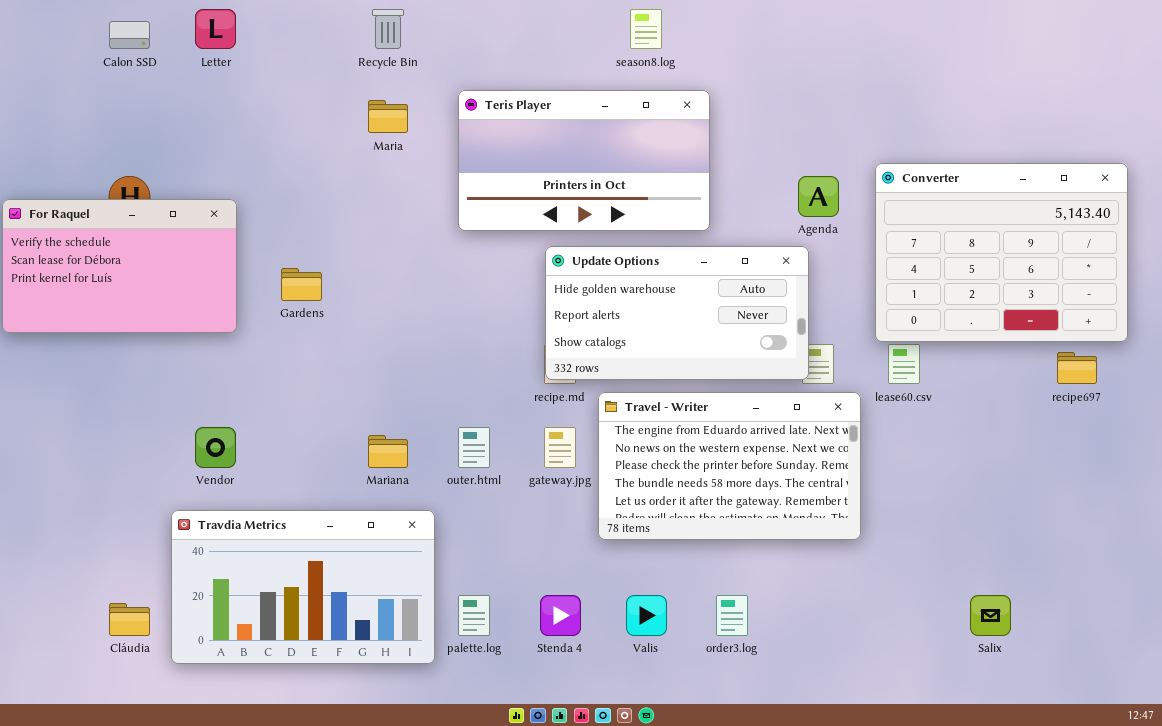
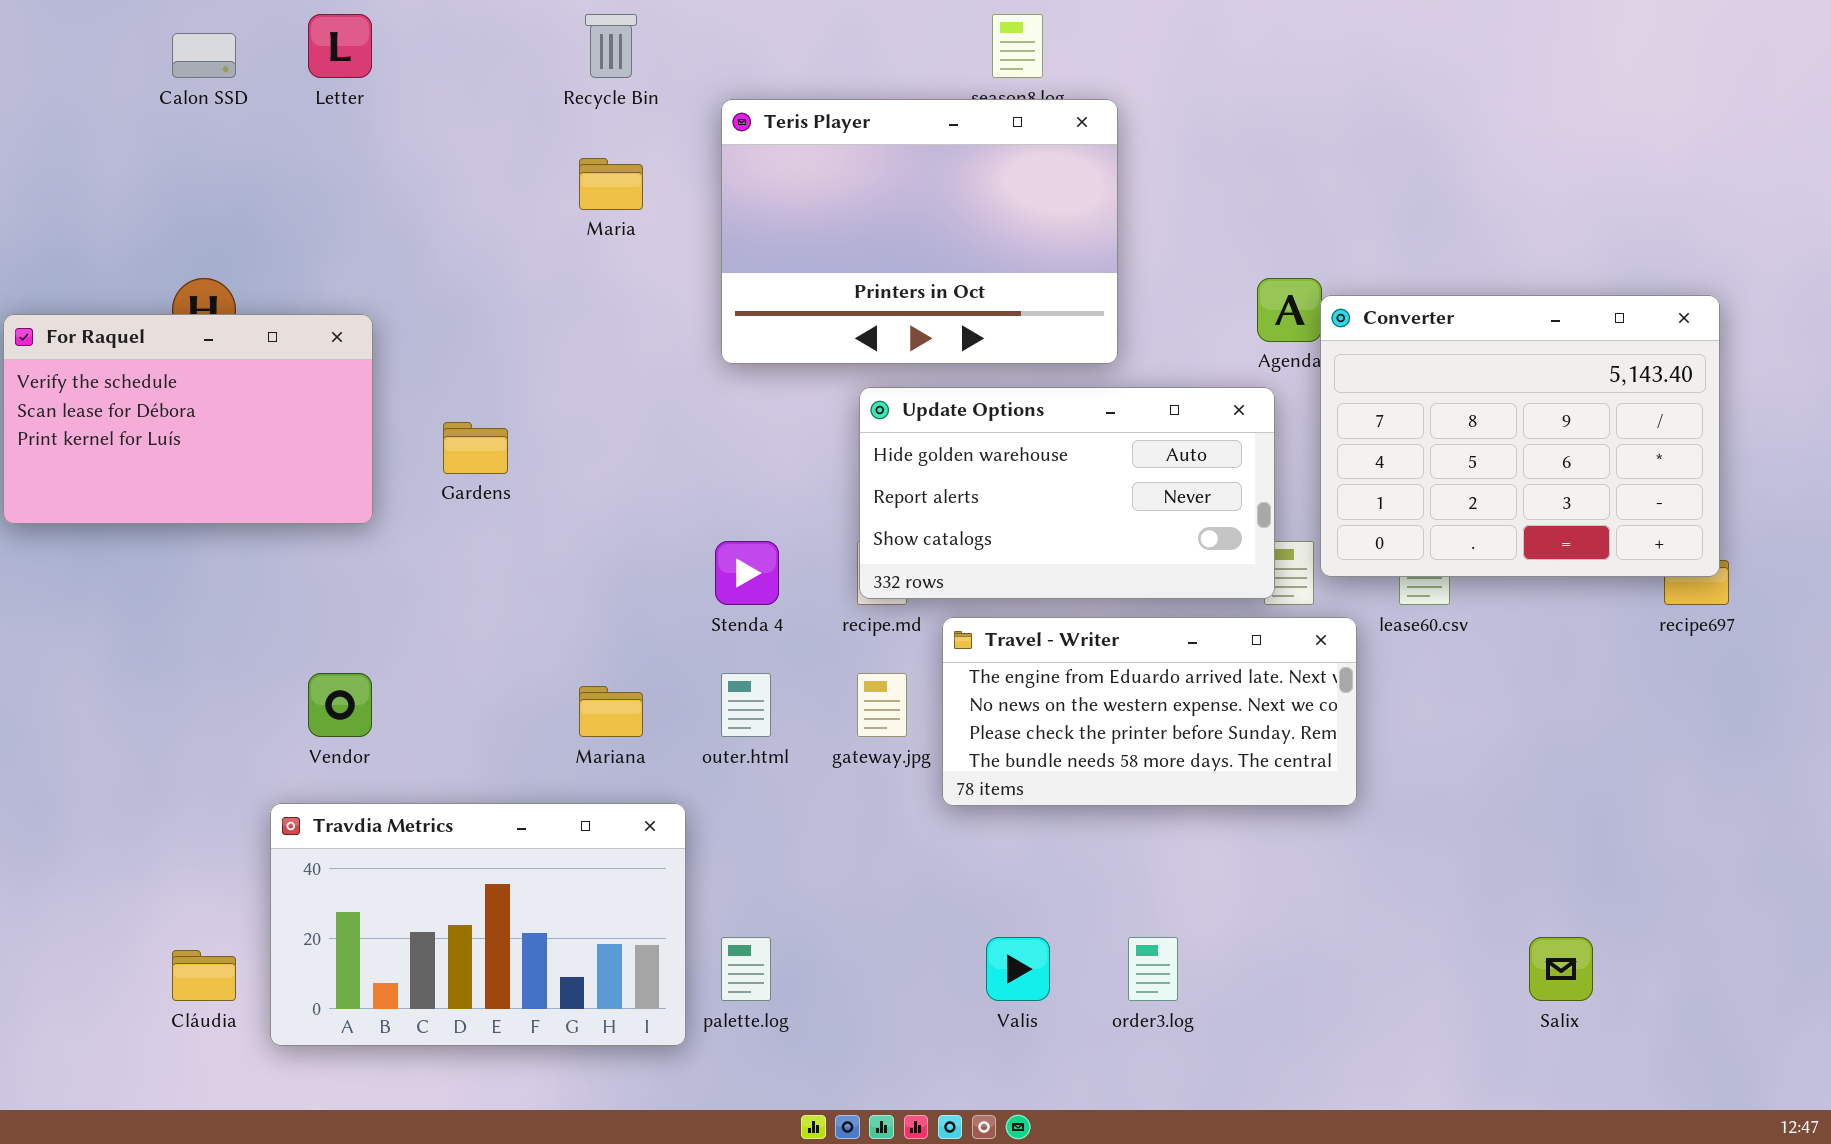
Teris Player: [458,90,710,231] -> [721,99,1118,364], resized
Converter: [875,163,1128,342] -> [1320,295,1720,577], moved
Travel - Writer: [598,392,861,540] -> [942,617,1357,806], resized
Stenda 4: [540,595,581,636] -> [715,541,779,605], moved

